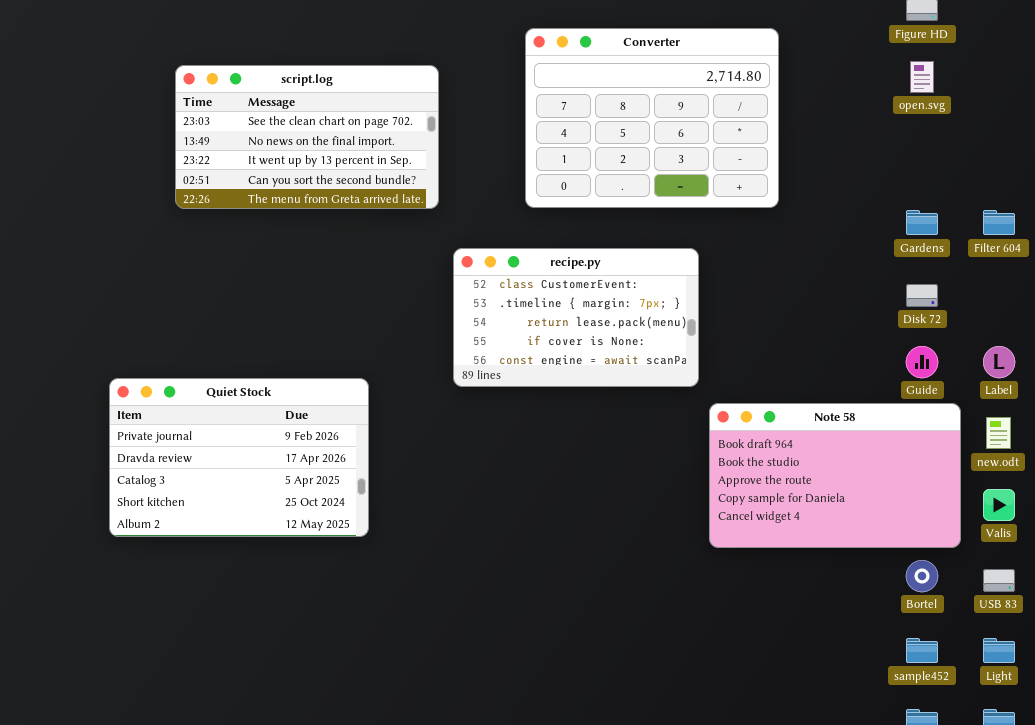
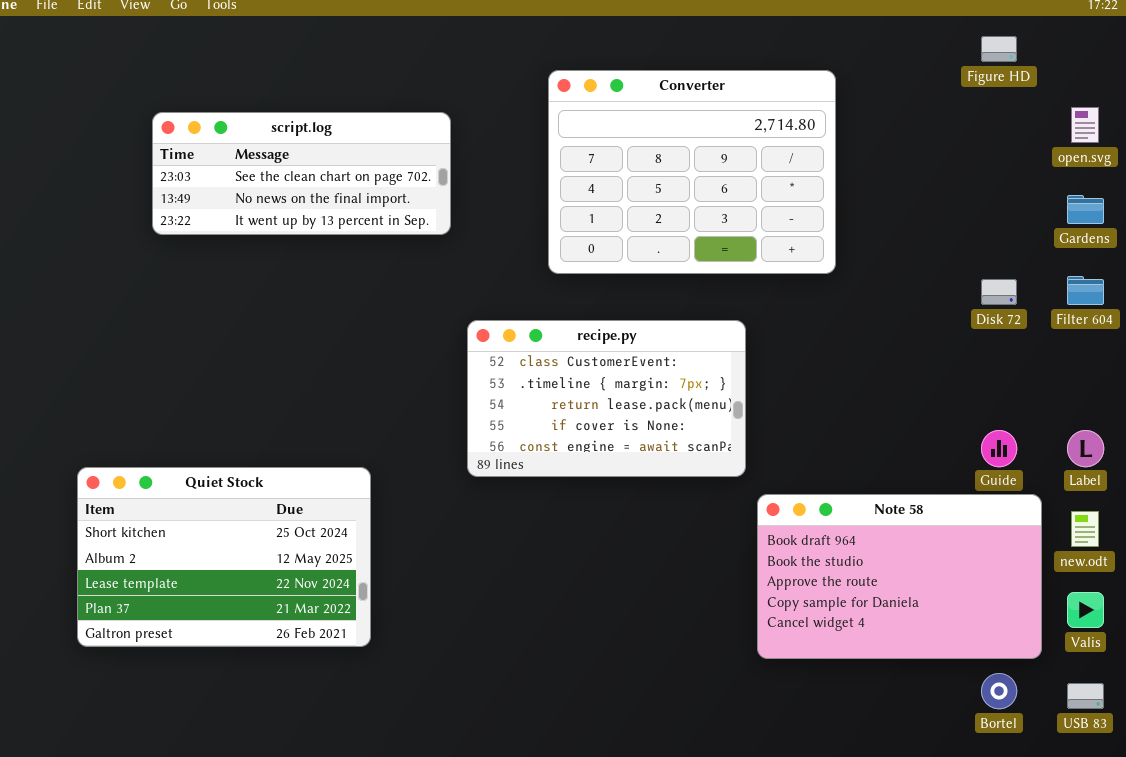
open.svg: [910,61,934,93] -> [1071,107,1099,143], moved
script.log: [175,65,439,209] -> [152,112,451,235], resized
Gardens: [906,210,938,235] -> [1067,195,1104,224], moved
Disk 72: [906,284,938,307] -> [981,279,1017,305], moved
Quiet Stock: [109,378,369,537] -> [77,467,371,647], scrolled down 3 rows

